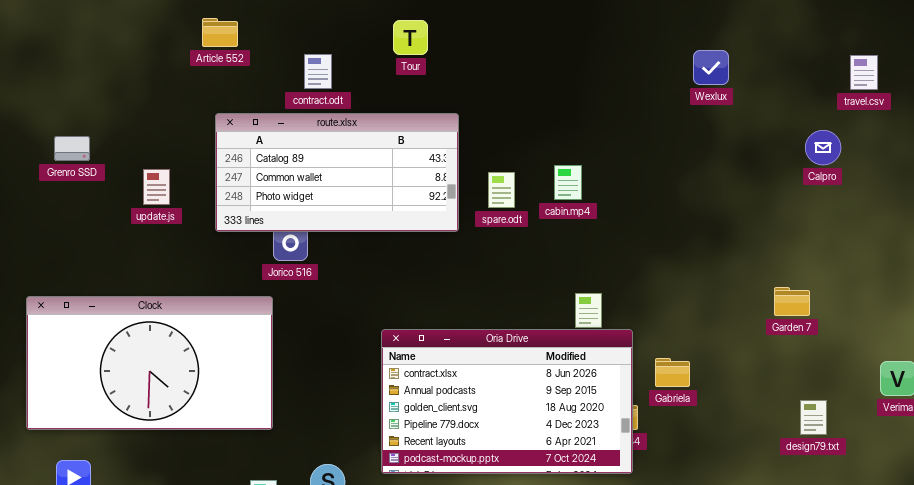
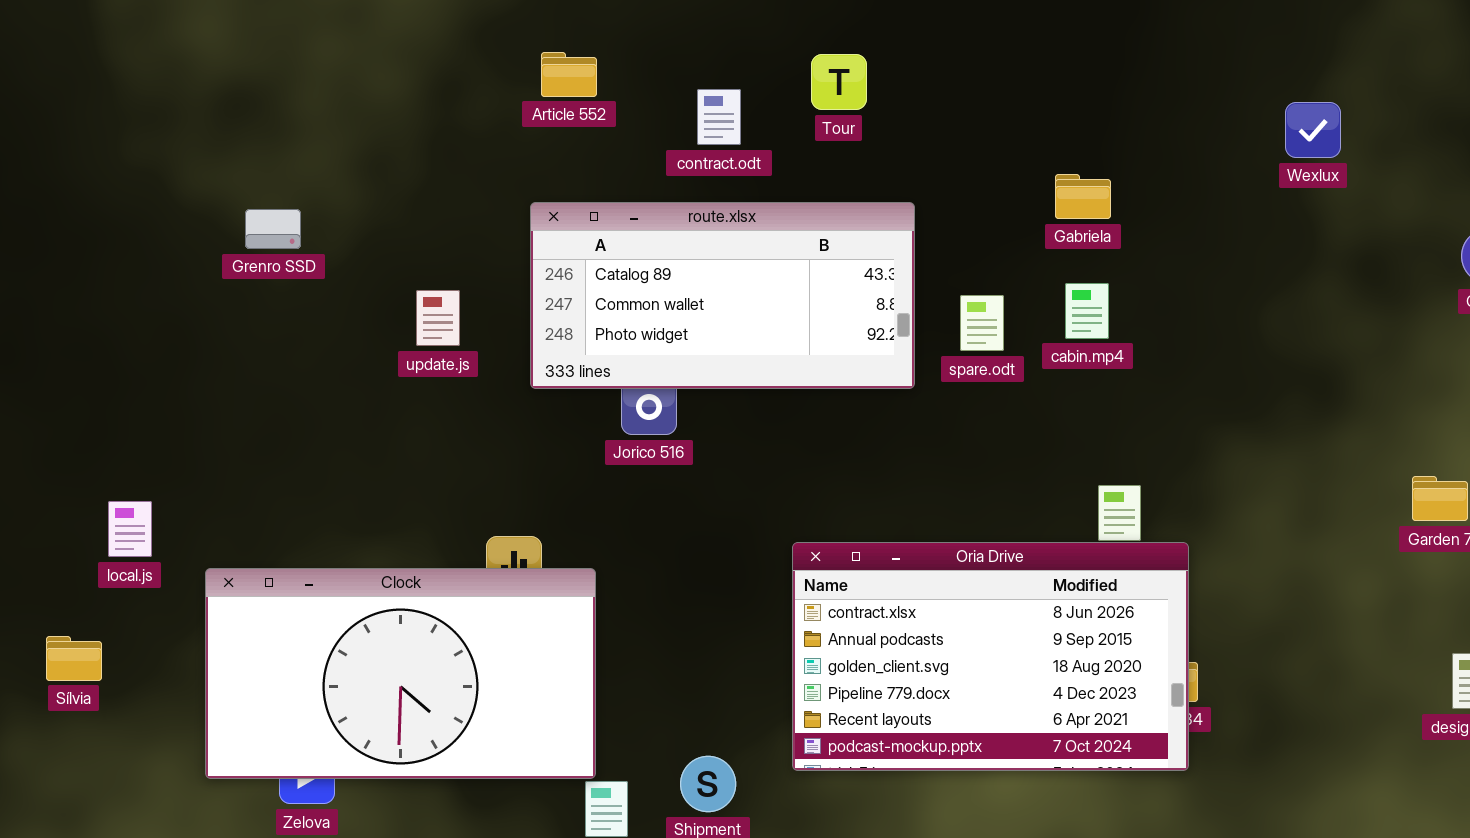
Article 552: [202,18,238,47] -> [541,52,597,97], moved
contract.odt: [304,54,332,89] -> [697,89,741,145], moved
Grenro SSD: [54,136,90,161] -> [245,209,301,249], moved
Clock: [26,296,273,430] -> [205,568,596,779], moved
Gabriela: [655,358,690,387] -> [1055,174,1111,219], moved

